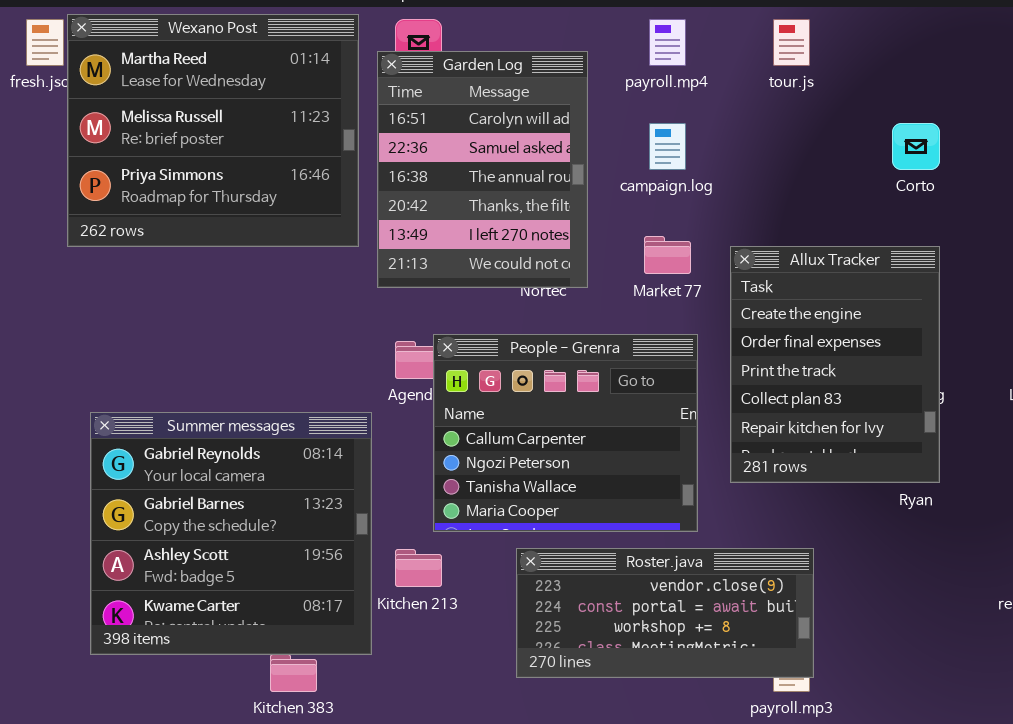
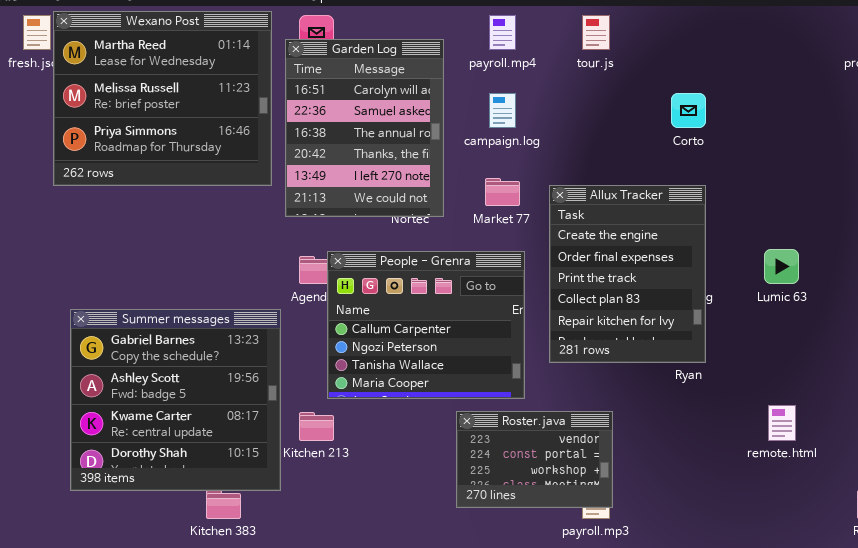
Summer messages: [90,412,372,655] -> [70,309,281,491], scrolled down 1 row
Roster.java: [516,548,814,678] -> [456,411,613,508], resized

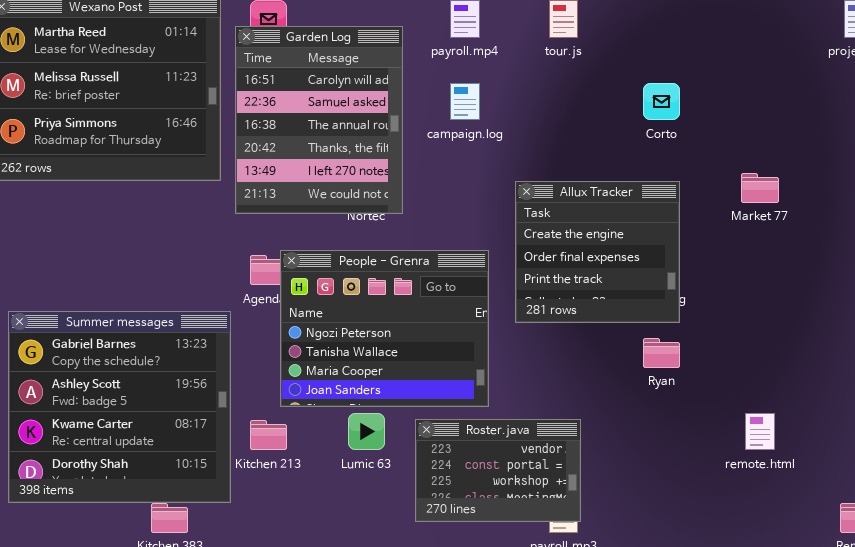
Market 77: [485,178,520,206] -> [741,173,779,203], moved
Allux Tracker: [549,185,706,363] -> [515,181,680,323], resized
Lumic 63: [764,249,799,284] -> [348,413,385,450], moved
People - Grenra: [327,251,525,399] -> [280,250,489,407], scrolled down 1 row

